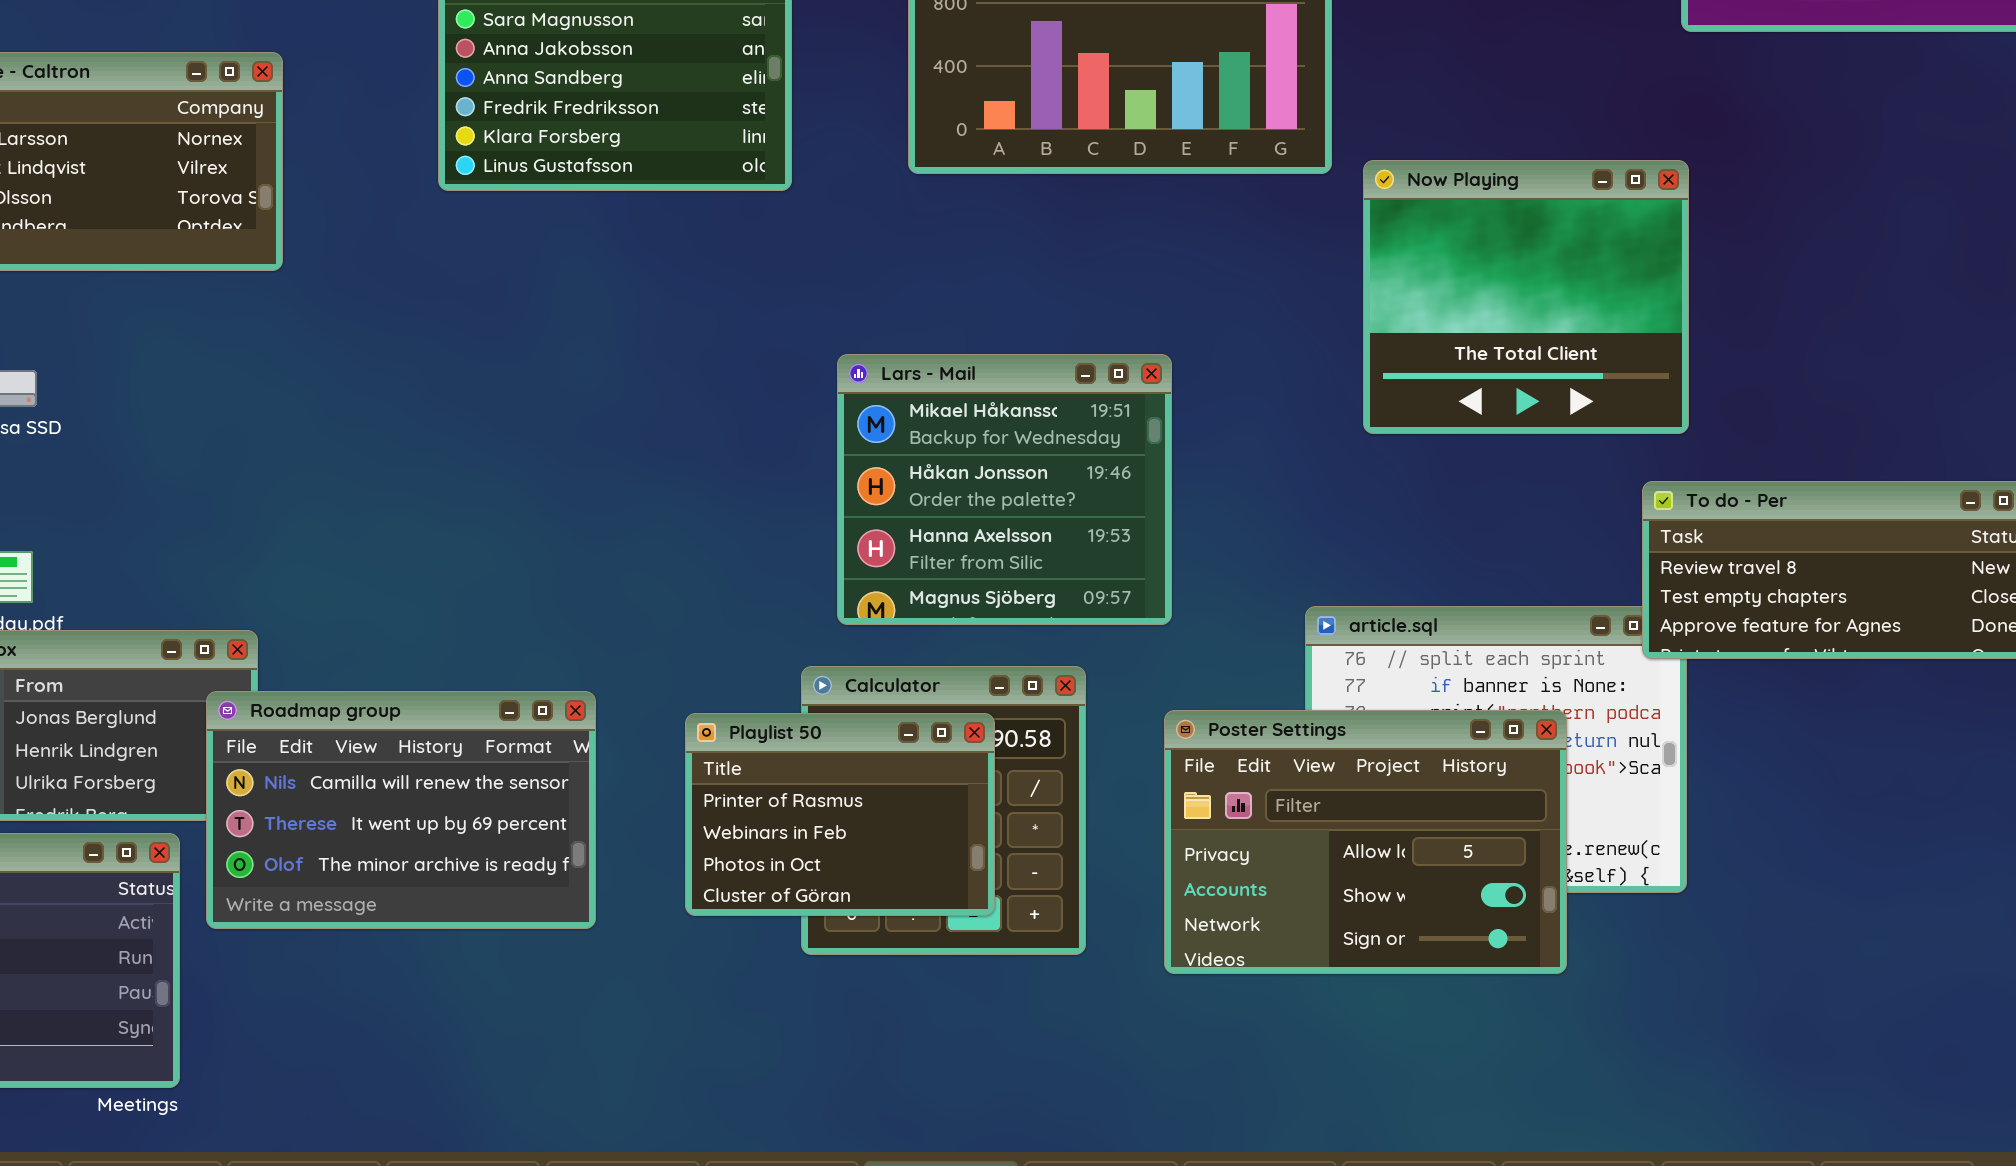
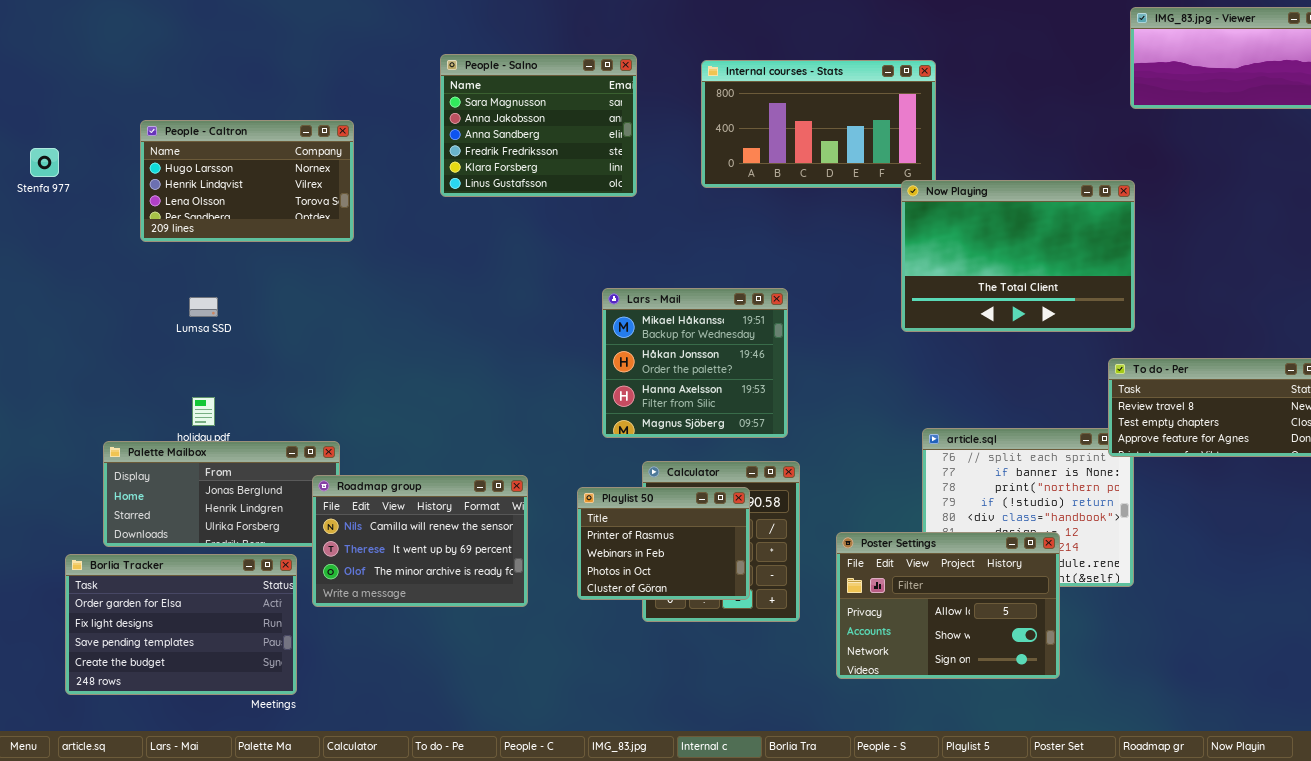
Now Playing: [1363,160,1689,434] -> [901,180,1135,332], resized
Lars - Mail: [837,354,1172,625] -> [602,288,788,438], moved
Poster Settings: [1164,710,1567,974] -> [836,532,1060,679], moved

